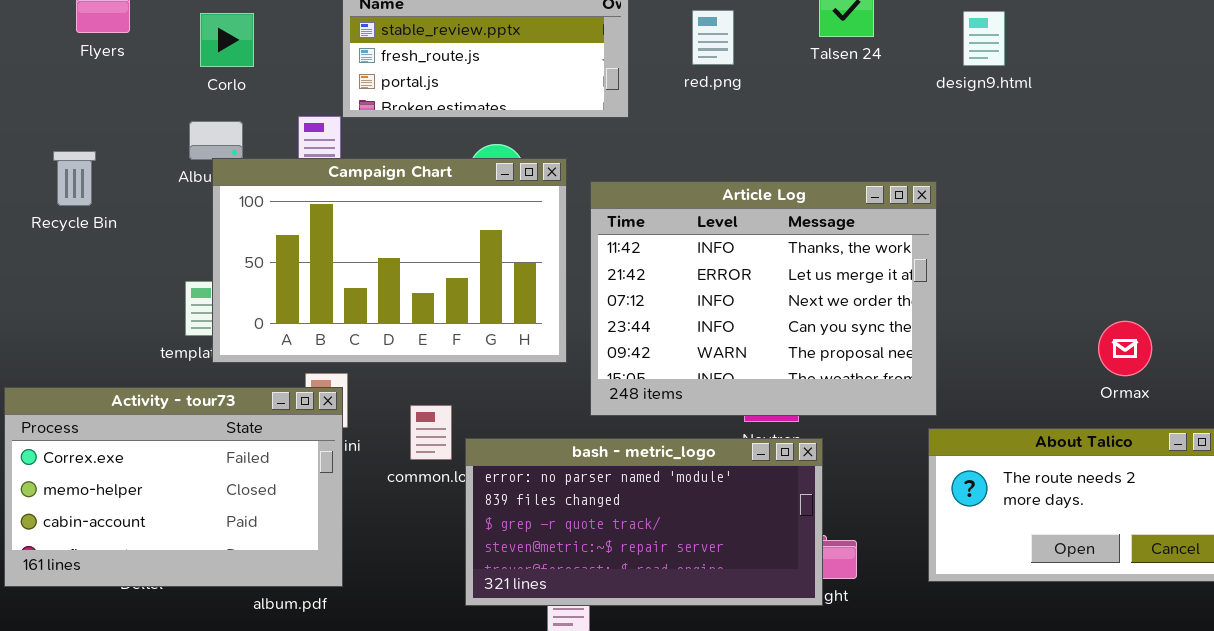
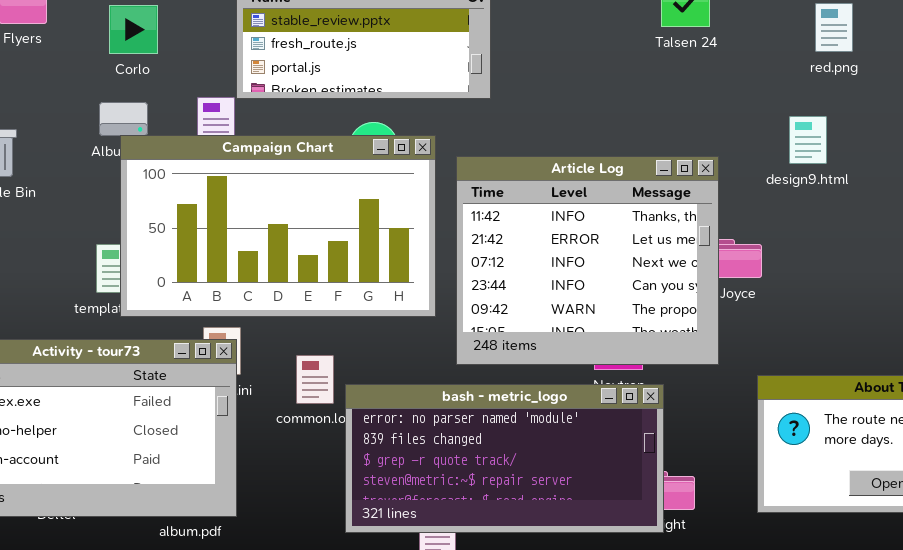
red.png: [692,10,734,65] -> [815,3,853,52], moved
design9.html: [963,11,1005,66] -> [789,116,827,164], moved
Article Log: [590,181,937,416] -> [456,156,719,365], resized

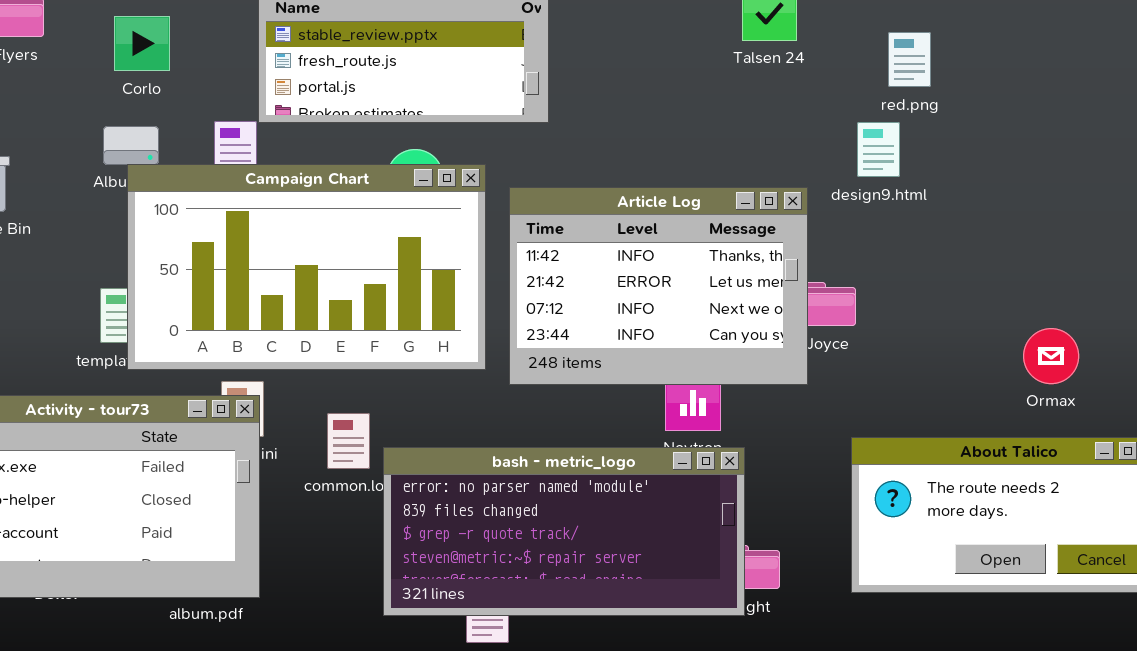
red.png: [815,3,853,52] -> [888,32,931,87], moved
design9.html: [789,116,827,164] -> [857,122,900,177], moved
Article Log: [456,156,719,365] -> [509,187,808,385], resized

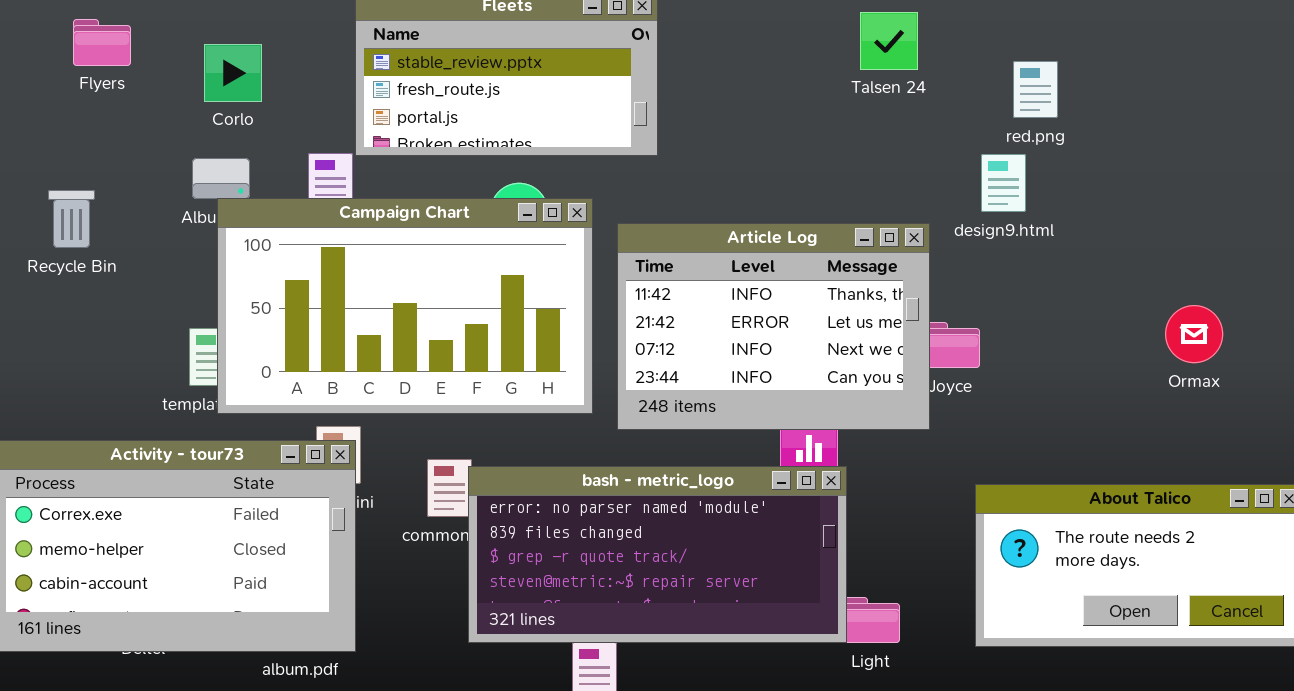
Ormax: [1023,328,1079,384] -> [1165,305,1223,363], moved
bash - metric_logo: [383,447,745,616] -> [468,466,847,643], moved

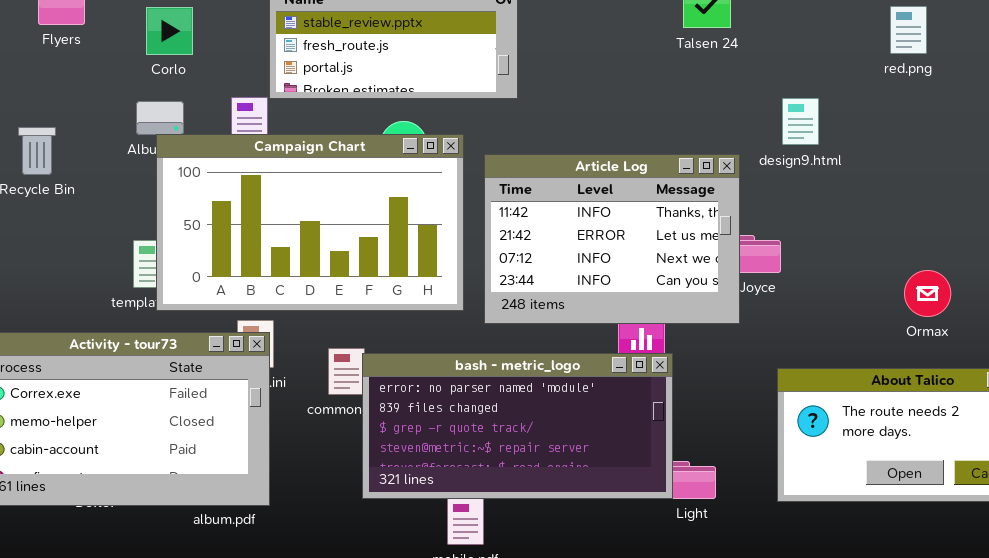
red.png: [1013,61,1058,118] -> [890,6,927,54], moved
Ormax: [1165,305,1223,363] -> [904,270,951,317], moved

